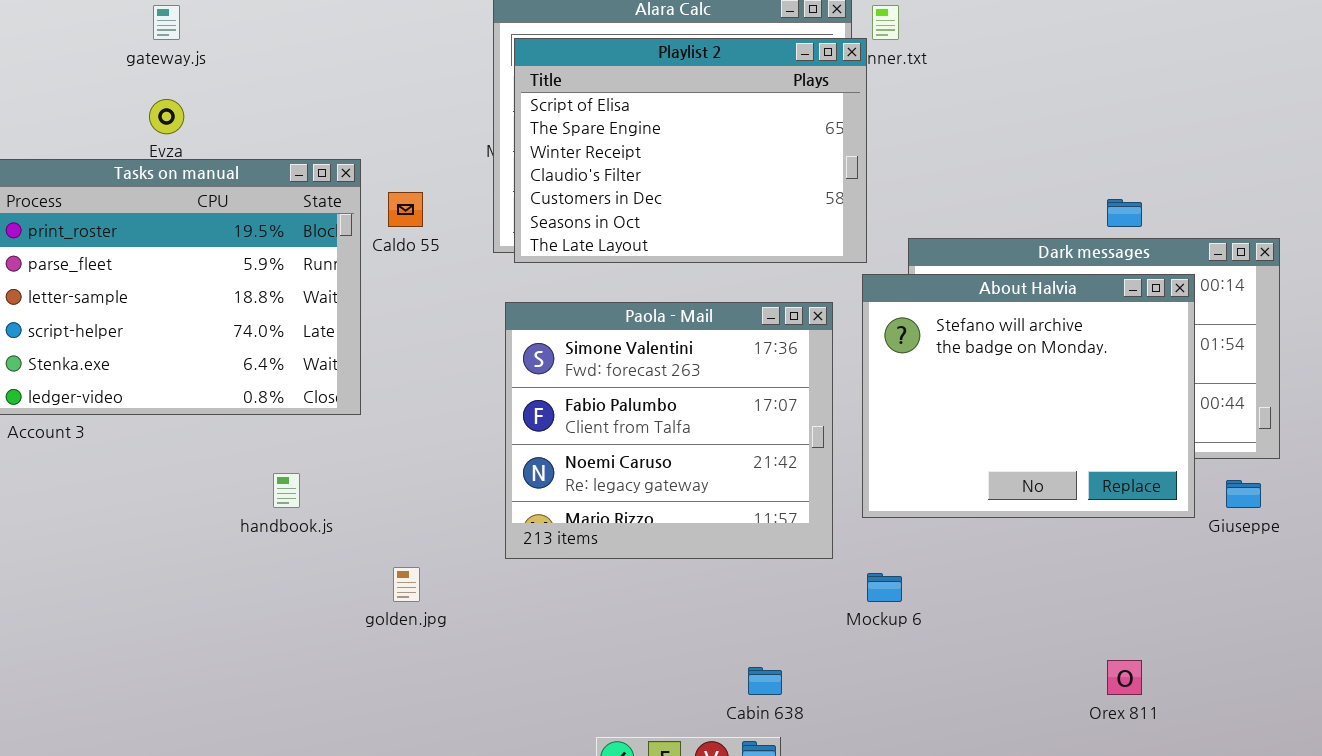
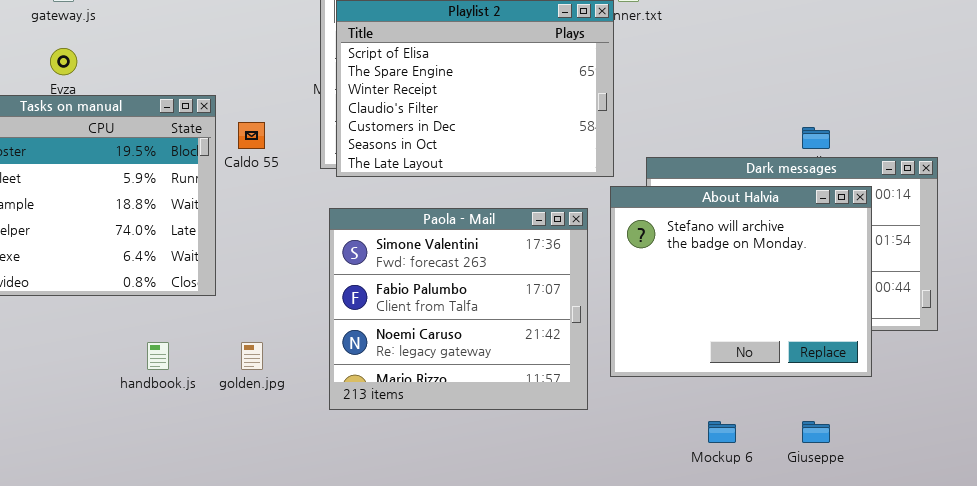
Giuseppe: [1226,480,1261,508] -> [802,421,830,443], moved
golden.jpg: [393,567,420,602] -> [241,342,263,370], moved
Mockup 6: [867,573,902,602] -> [708,421,736,443], moved

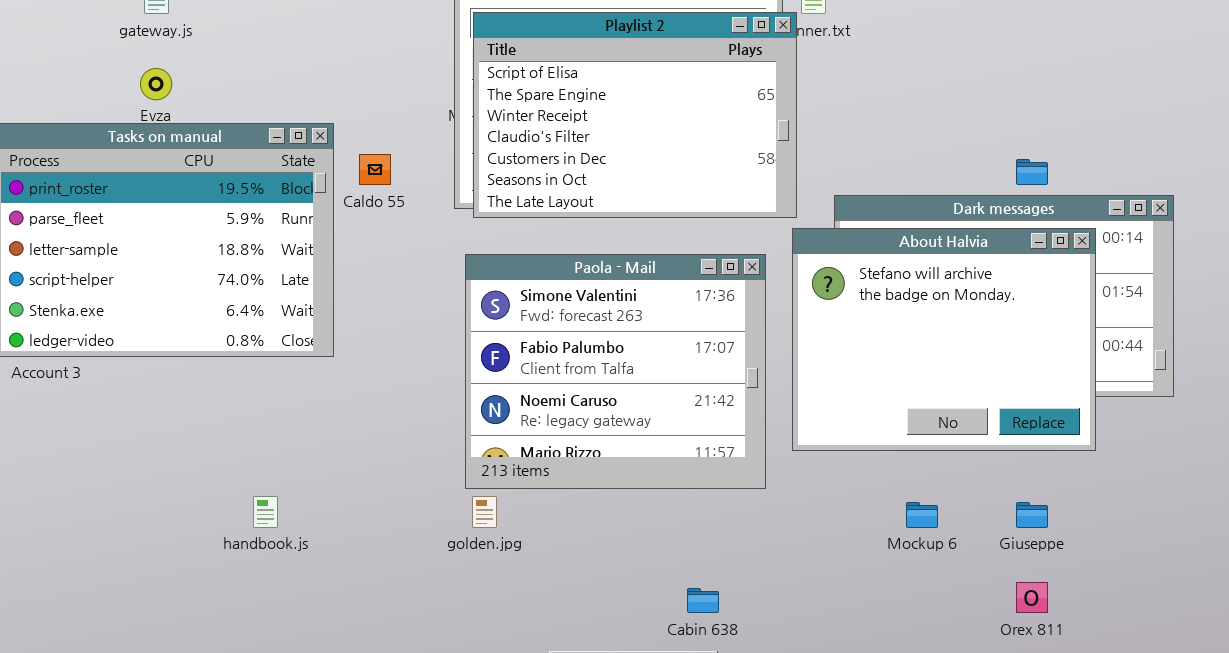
handbook.js: [147,342,169,370] -> [253,496,278,528], moved
golden.jpg: [241,342,263,370] -> [472,496,497,528], moved

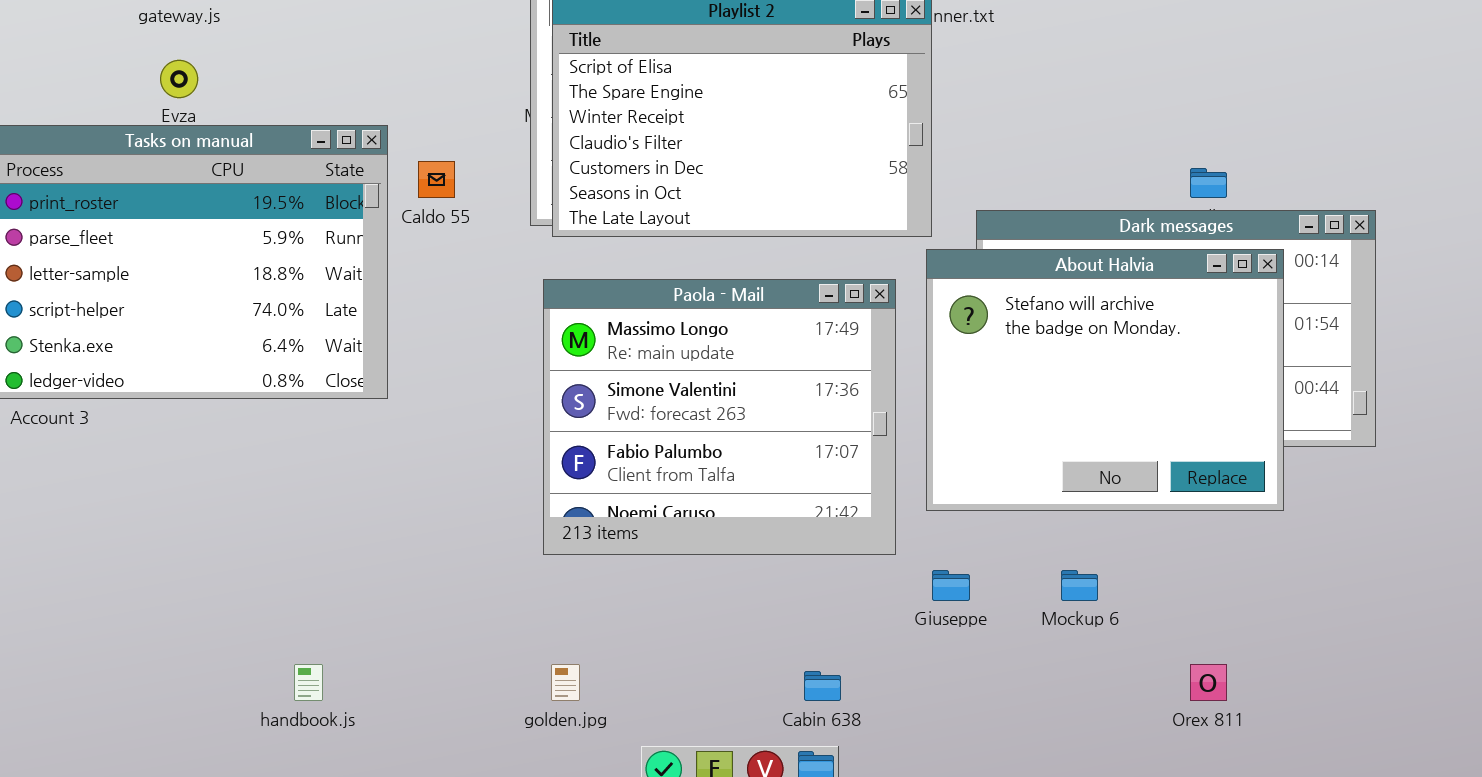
Paola - Mail: [465,254,766,489] -> [543,279,896,555], scrolled up 1 row
handbook.js: [253,496,278,528] -> [294,664,323,701], moved
golden.jpg: [472,496,497,528] -> [551,664,580,701], moved
Giuseppe: [1016,502,1048,528] -> [932,570,970,601], moved

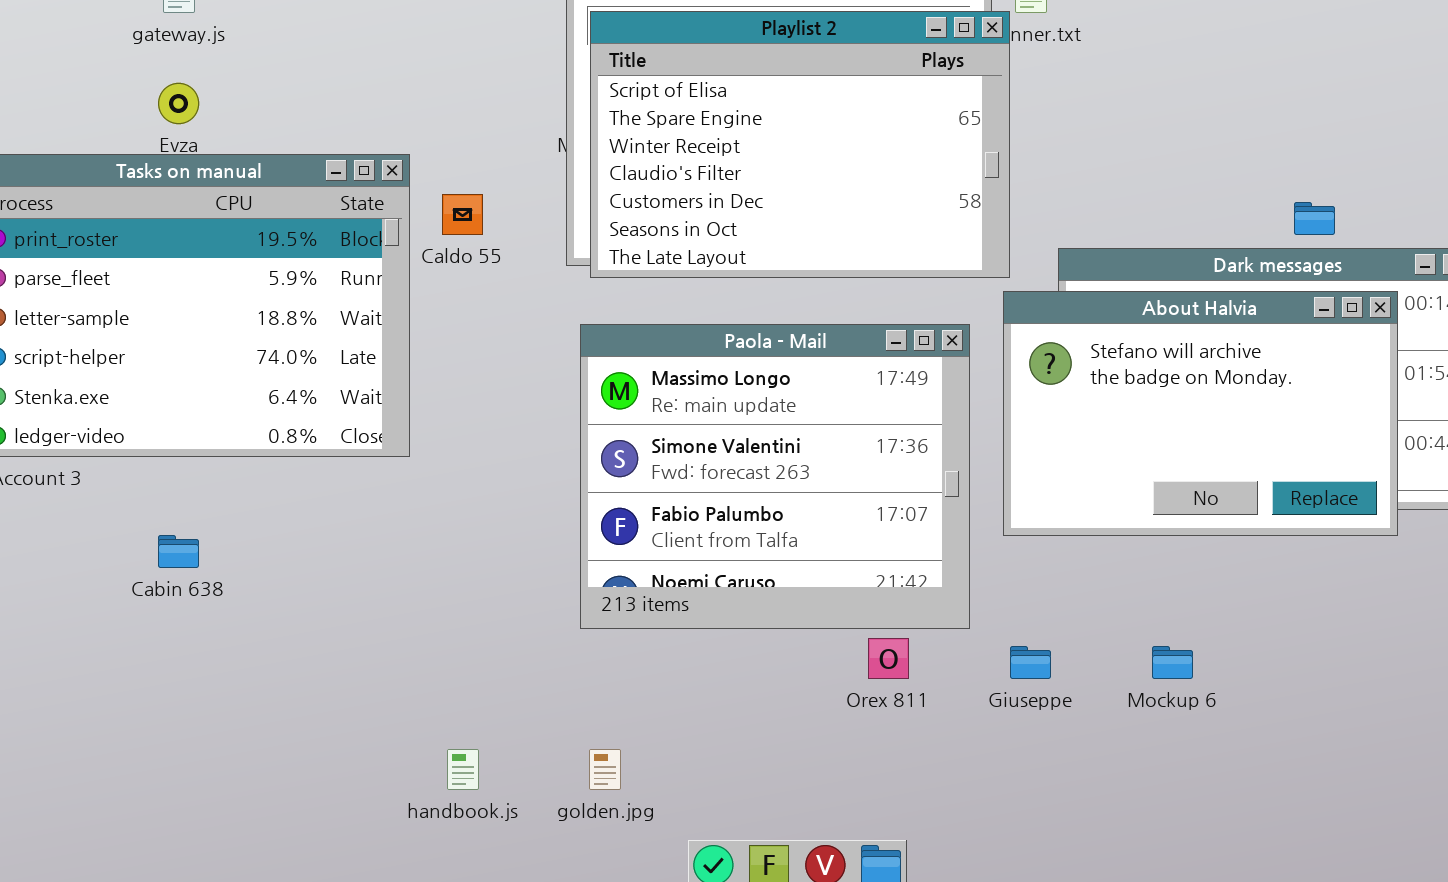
About Halvia: [926,249,1284,511] -> [1003,291,1398,536], resized
handbook.js: [294,664,323,701] -> [447,749,479,790], moved
Orex 811: [1190,664,1227,701] -> [868,638,909,679], moved
Cabin 638: [804,671,841,701] -> [158,535,199,568], moved

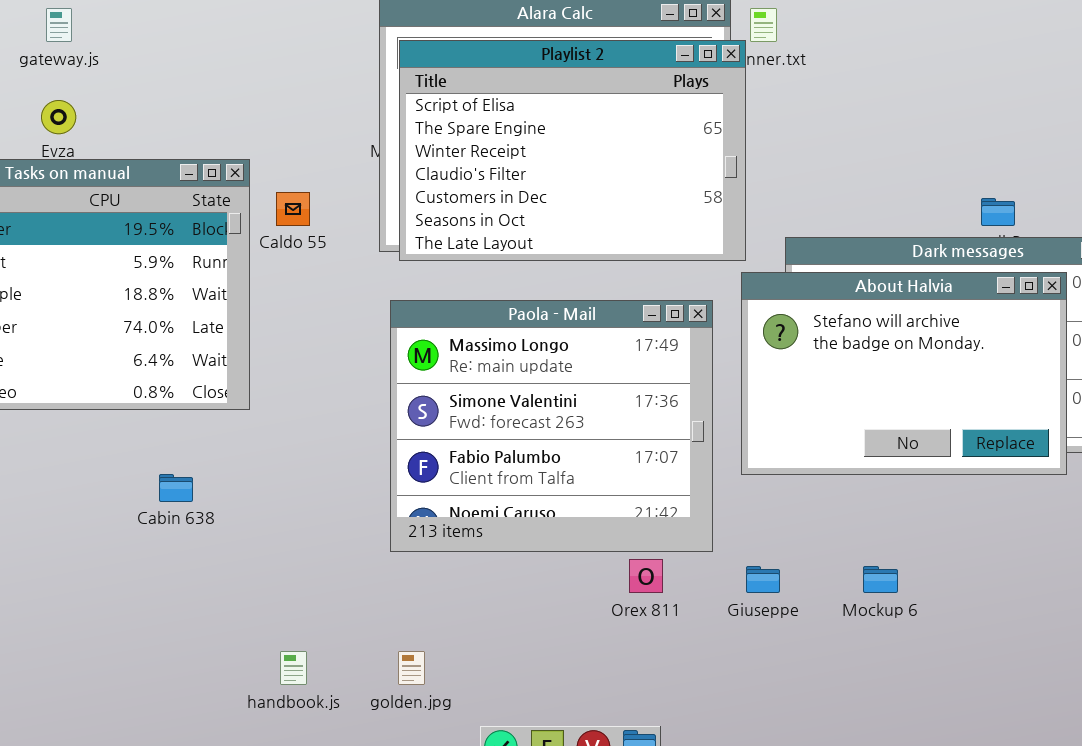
Cabin 638: [158,535,199,568] -> [159,474,193,502], moved

